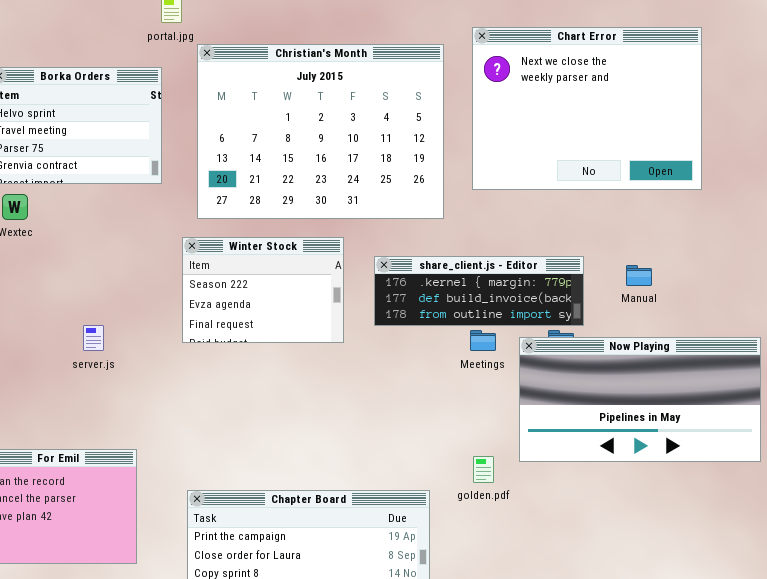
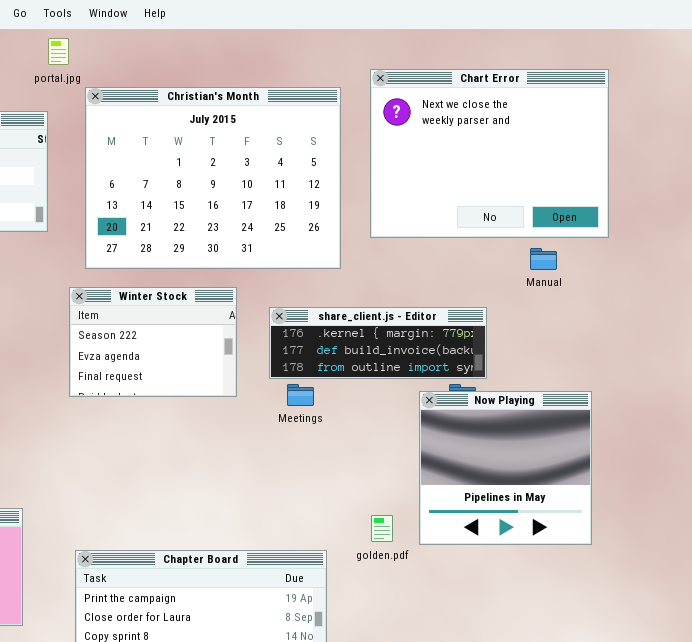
Manual: [626,265,652,286] -> [530,248,557,270], moved
Meetings: [470,330,496,351] -> [287,384,314,406], moved
Now Playing: [519,337,761,462] -> [419,391,592,545], resized

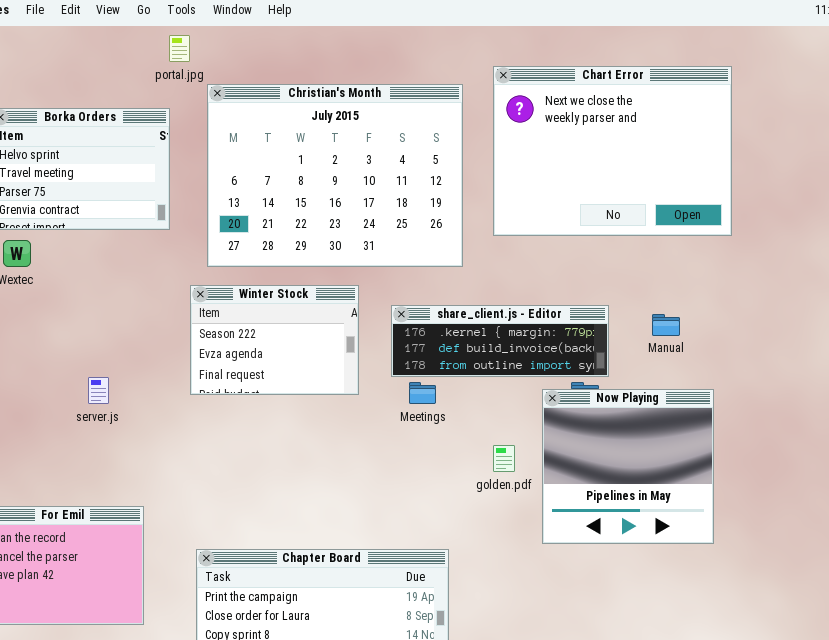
Manual: [530,248,557,270] -> [652,314,680,336], moved
golden.pdf: [371,515,393,542] -> [493,445,515,472], moved

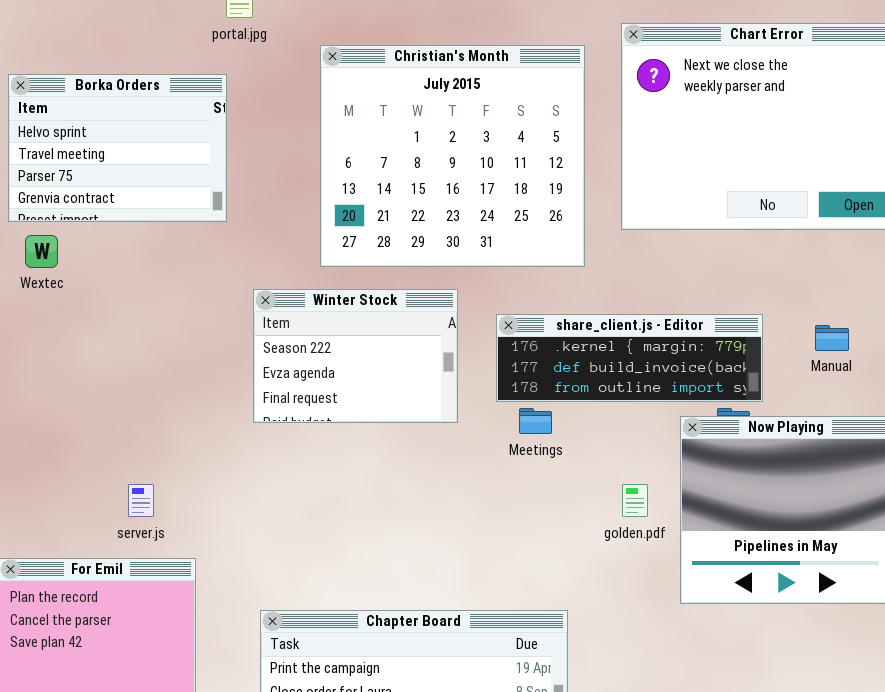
Christian's Month: [207,84,463,267] -> [320,45,585,267], resized
server.js: [88,377,109,404] -> [128,484,154,517], moved

